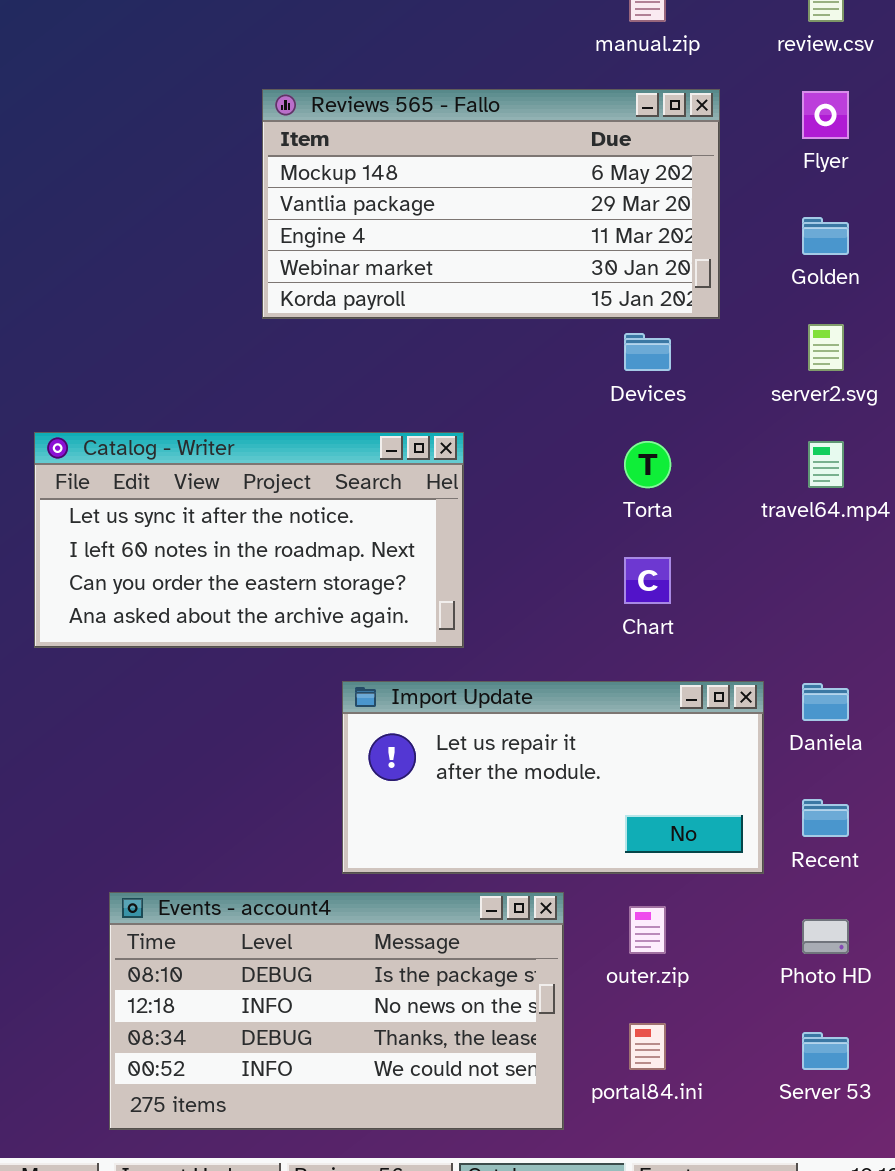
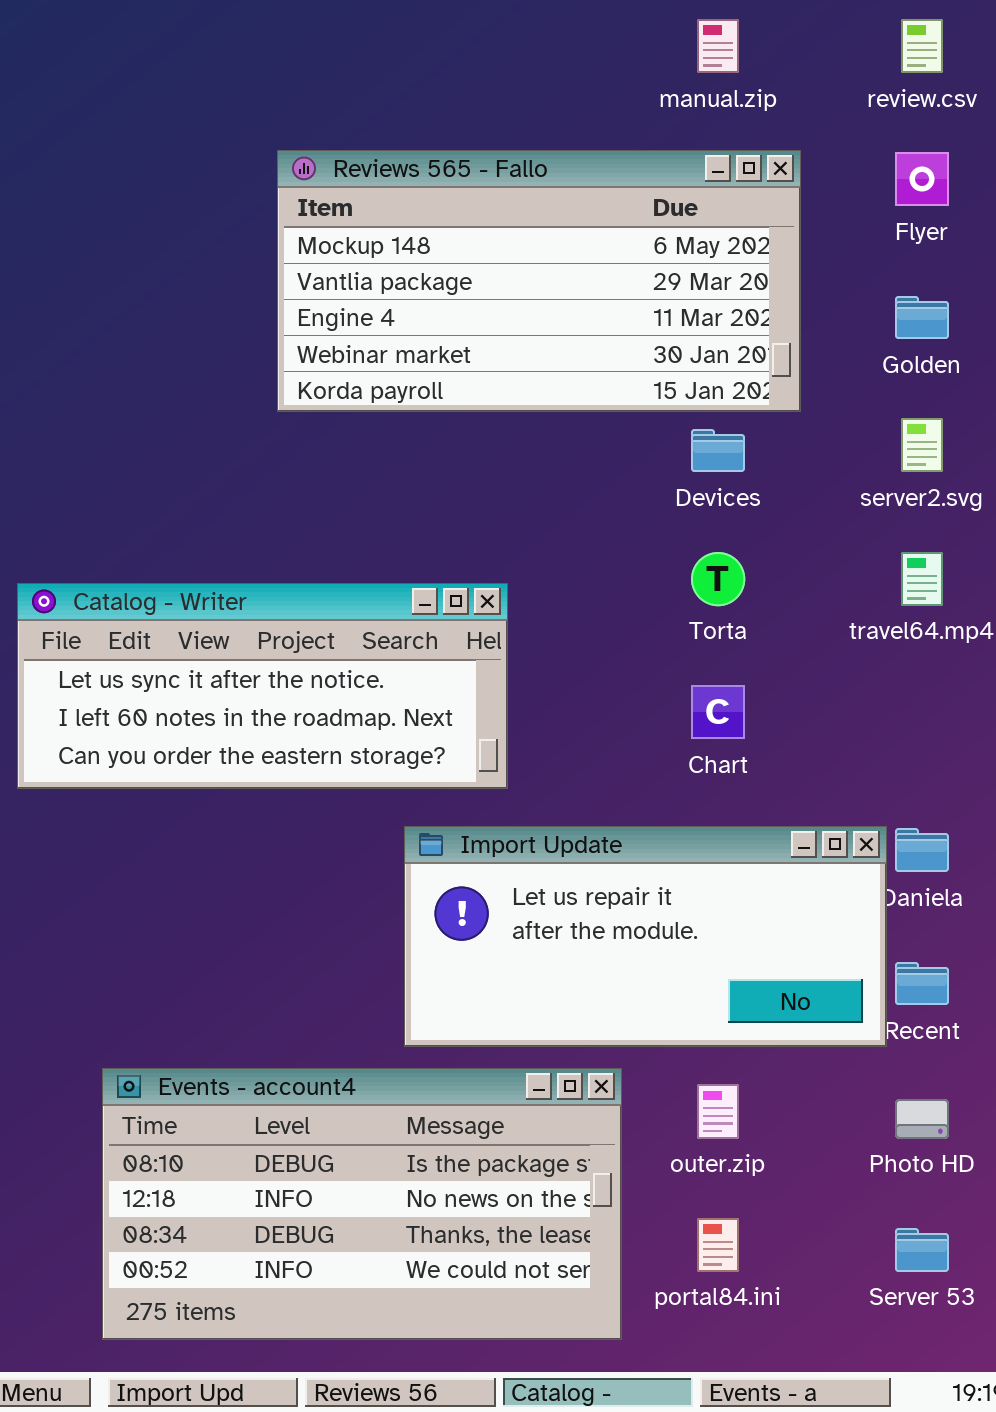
Catalog - Writer: [34,432,464,648] -> [17,583,508,789], resized
Import Update: [342,681,764,874] -> [404,826,887,1047], moved

